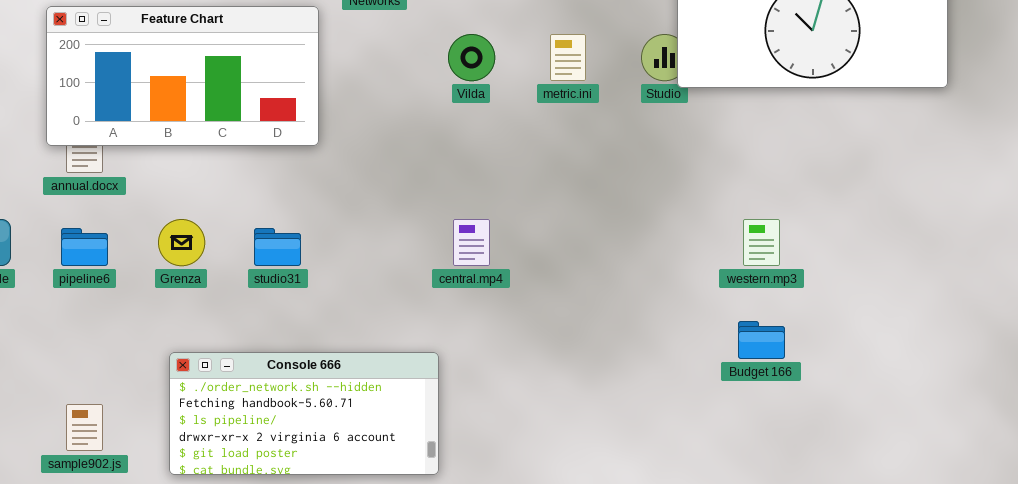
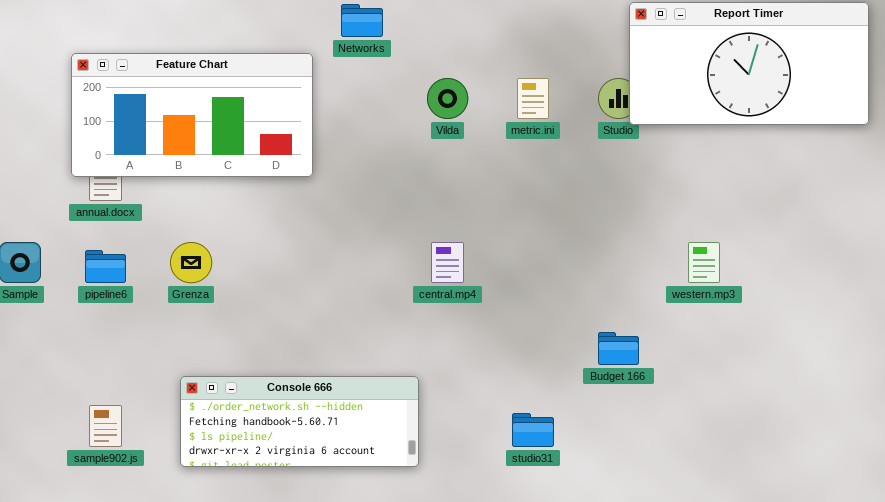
studio31: [254,228,301,266] -> [512,413,554,447], moved
Budget 166: [738,321,785,359] -> [598,332,639,365], moved
Console 666: [169,352,439,475] -> [180,376,419,467], resized

